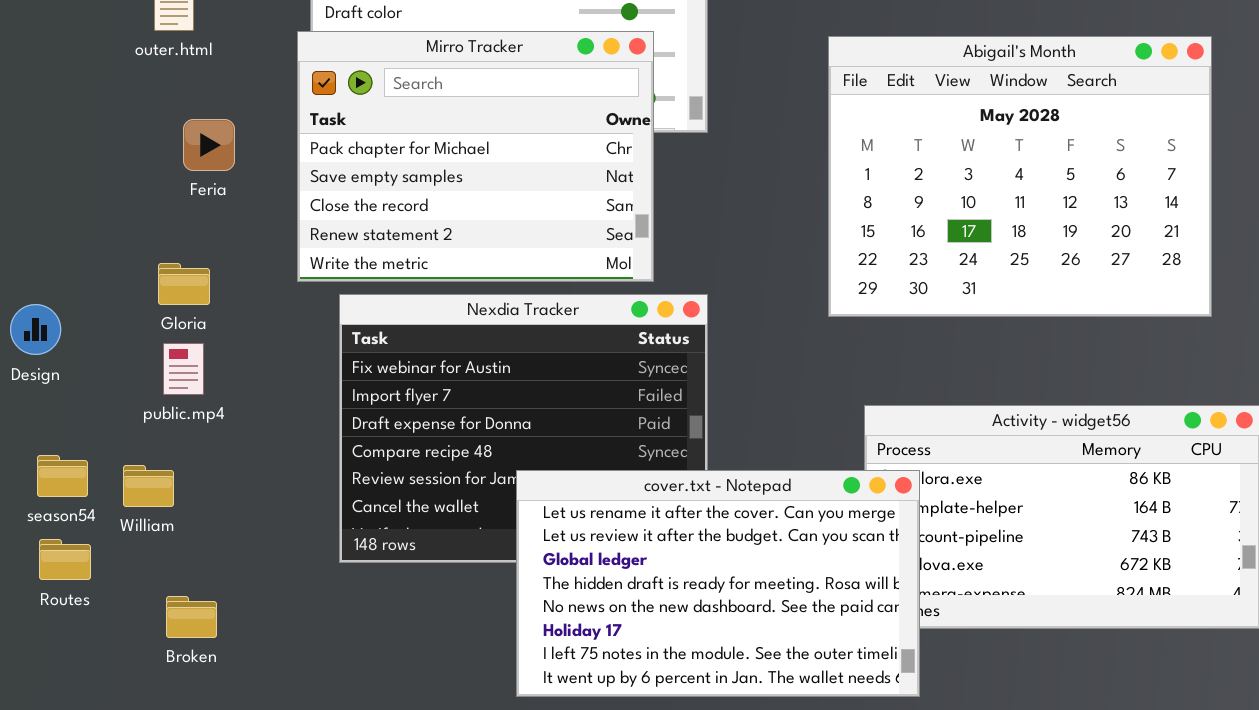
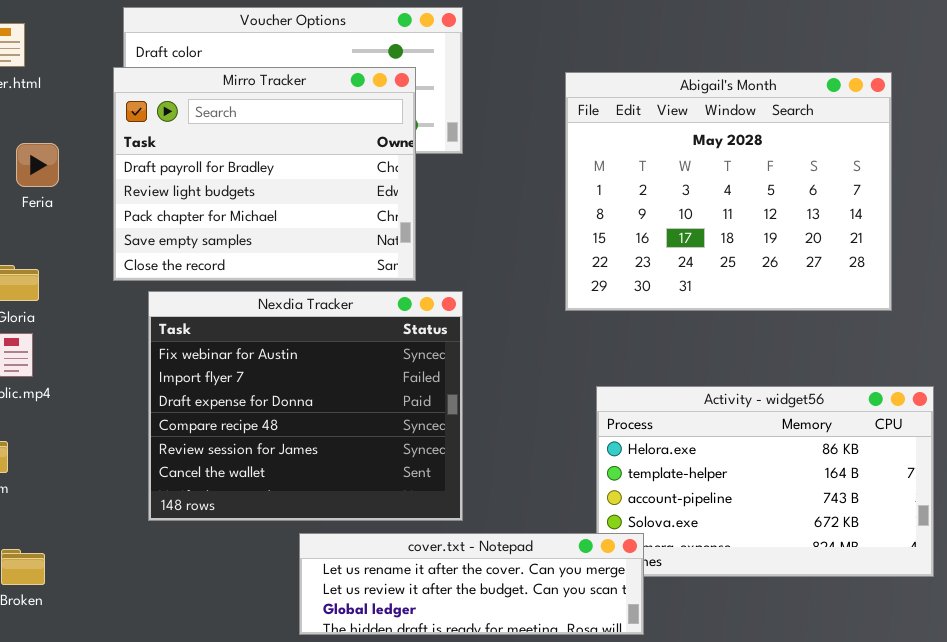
Mirro Tracker: [297,31,654,282] -> [113,67,416,281], scrolled up 2 rows
cover.txt - Notepad: [516,470,920,697] -> [299,533,644,635], resized

